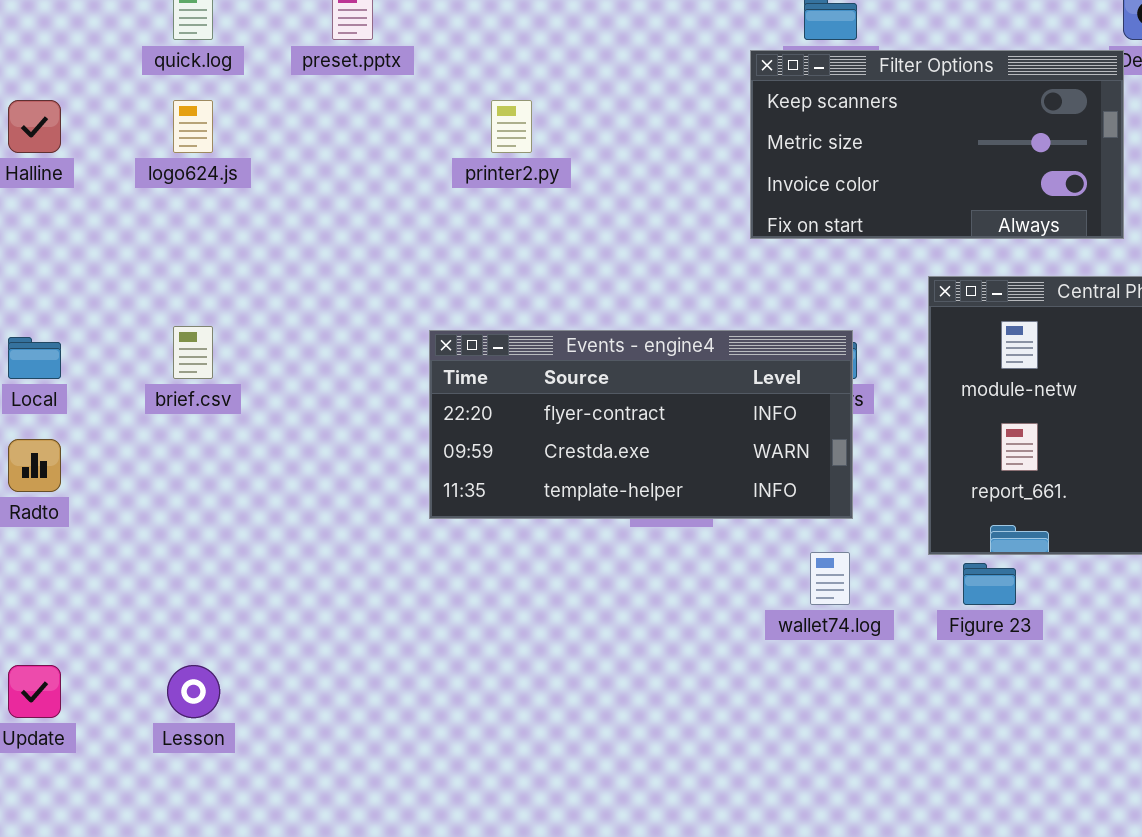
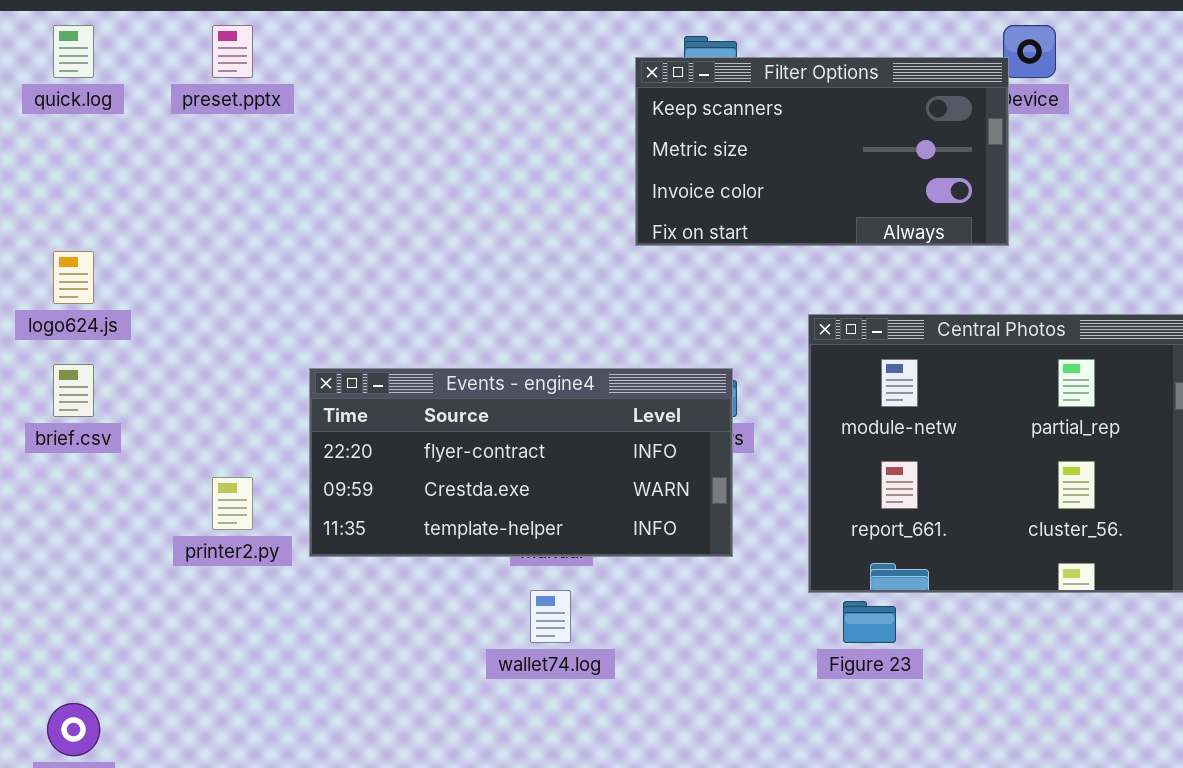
Filter Options: [750,50,1124,239] -> [635,57,1009,246], moved
logo624.js: [173,100,213,153] -> [53,251,94,304], moved
printer2.py: [491,100,532,153] -> [212,477,253,530], moved
wallet74.log: [810,552,850,605] -> [530,590,571,643], moved

